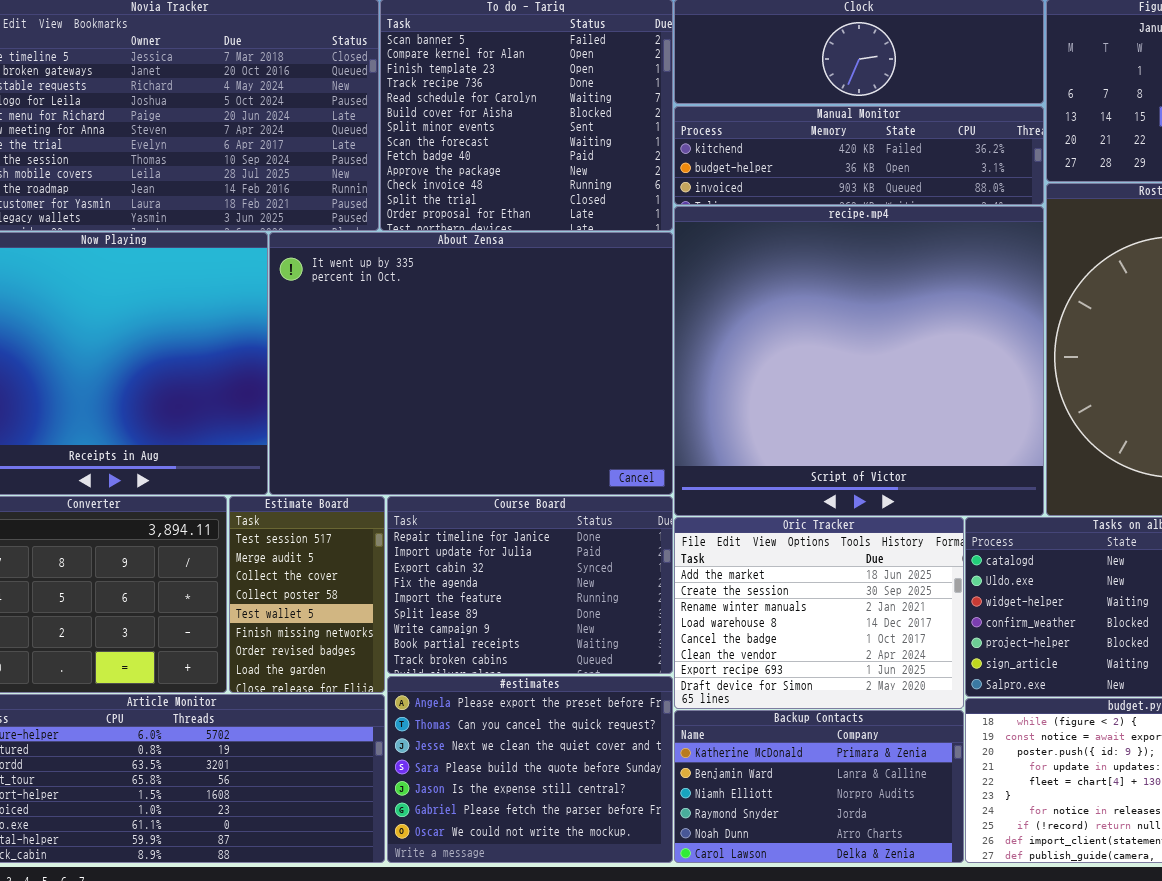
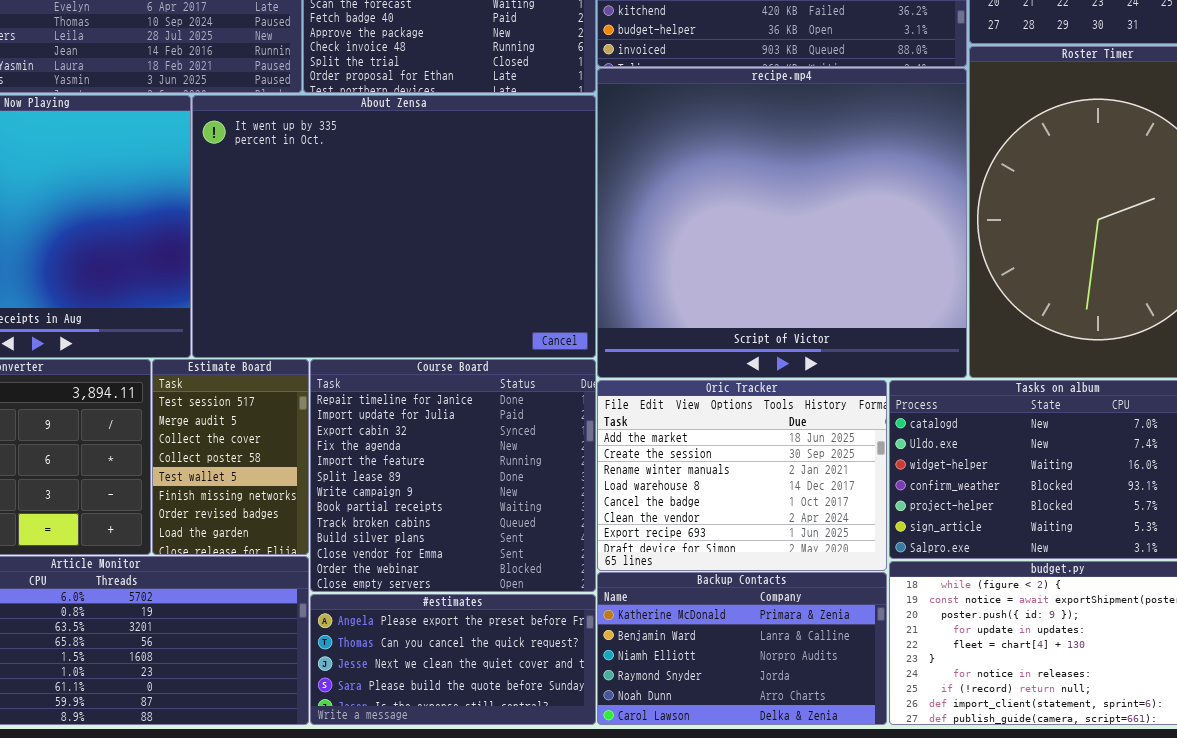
Course Board: [387,496,673,674] -> [310,359,596,592], resized
#estimates: [387,676,673,863] -> [310,594,596,725], resized

